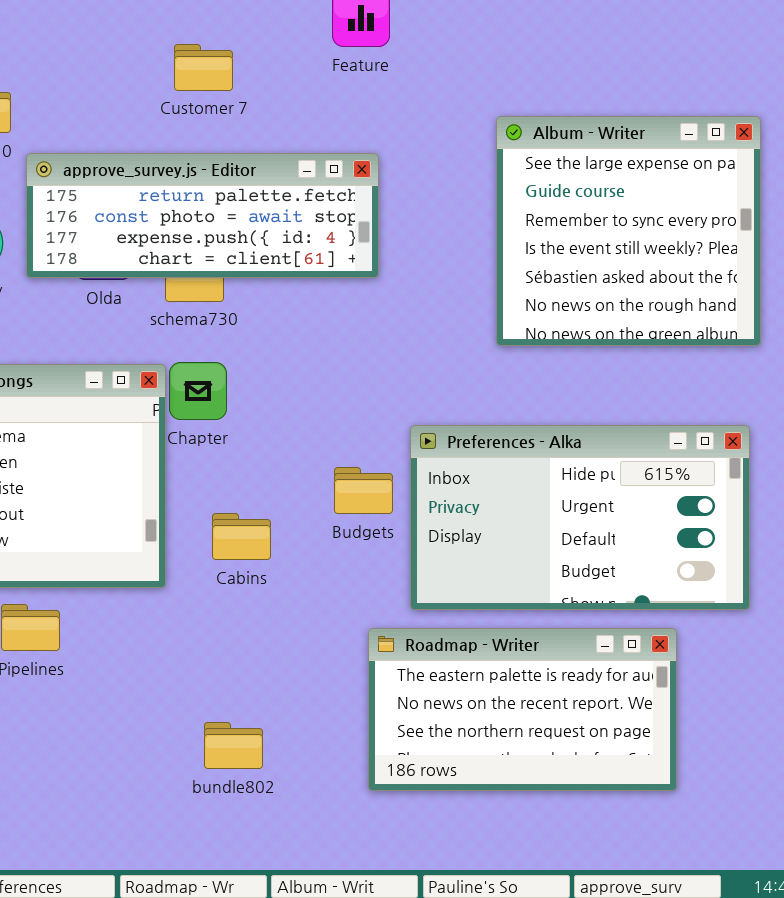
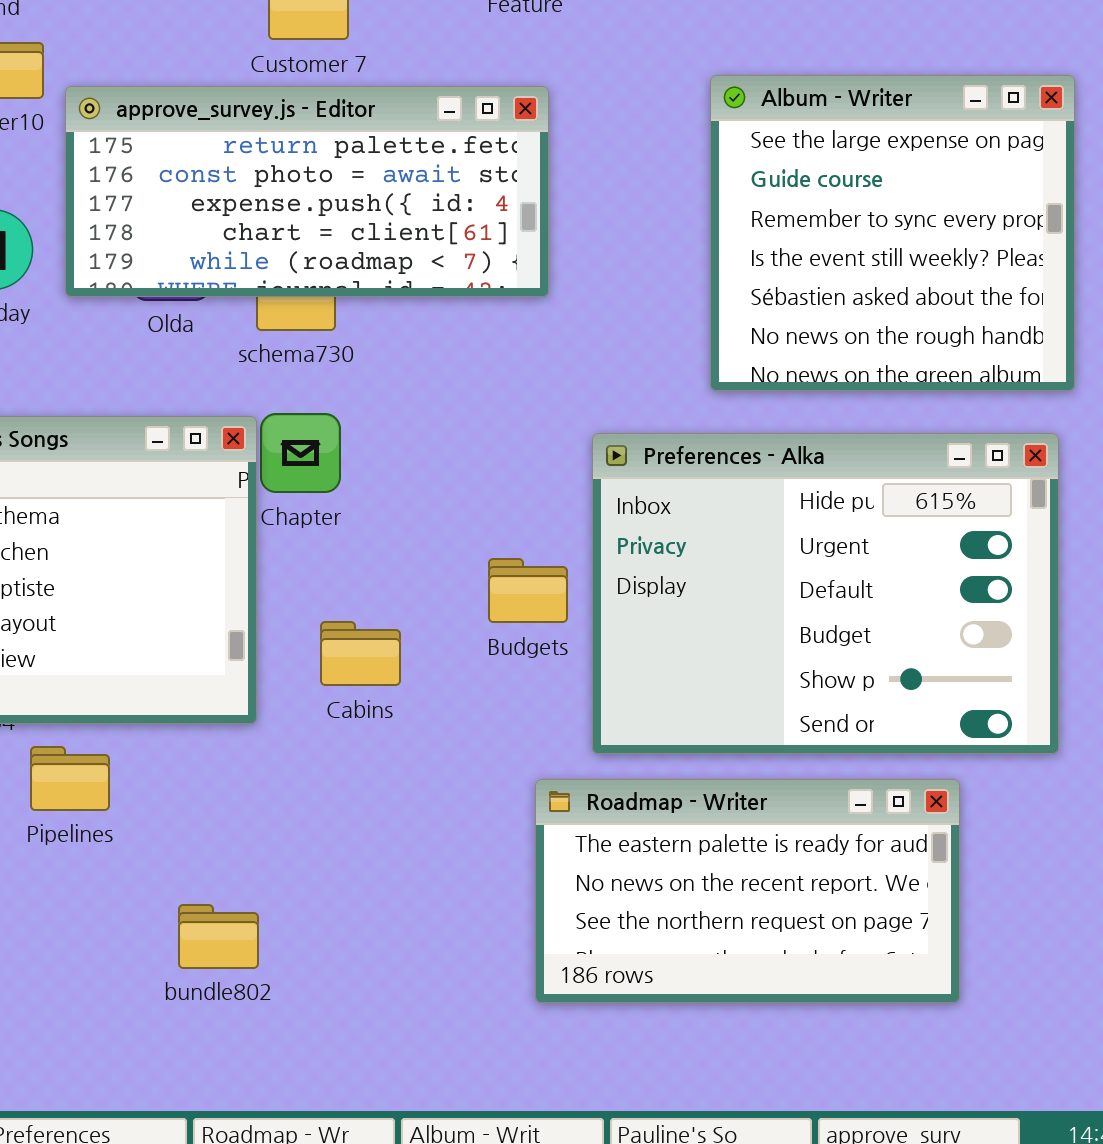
approve_survey.js - Editor: [26,153,379,278] -> [65,86,549,297], resized
Preferences - Alka: [410,425,750,610] -> [592,433,1059,754], resized
bundle802: [204,722,263,769] -> [178,904,259,969], moved

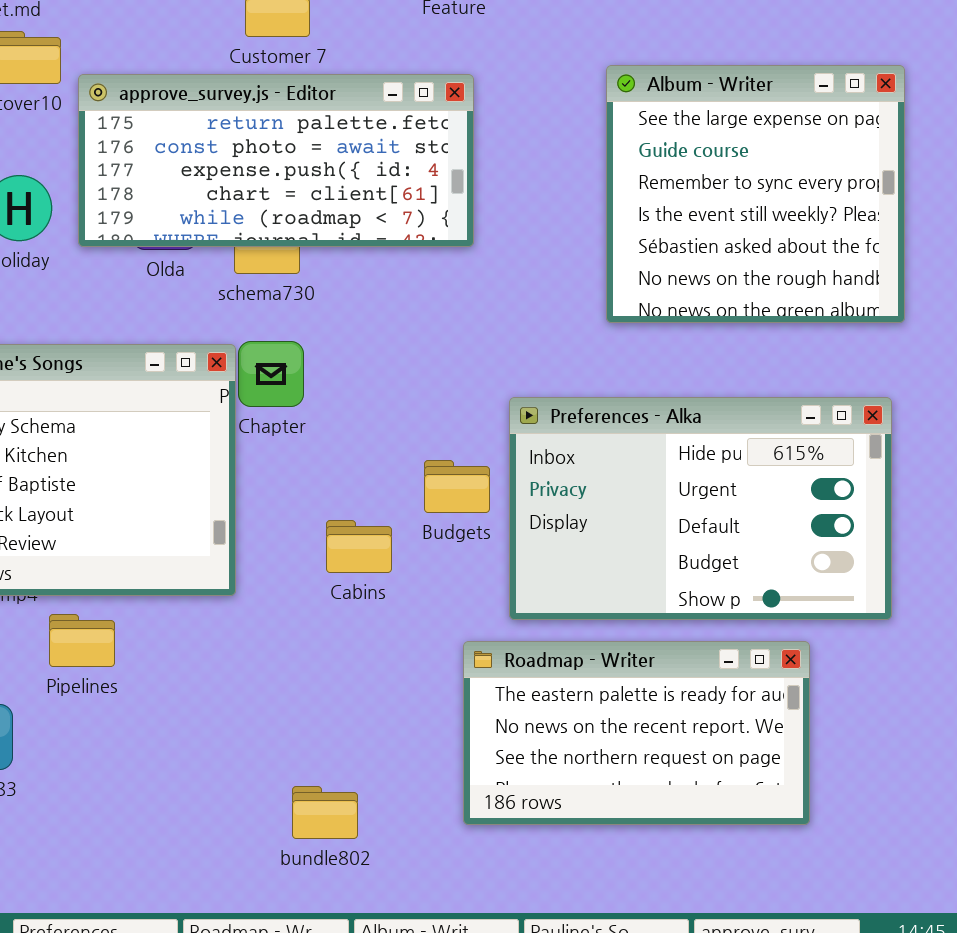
Preferences - Alka: [592,433,1059,754] -> [509,397,892,620], resized
Cabins: [320,621,401,686] -> [326,520,392,573], moved
bundle802: [178,904,259,969] -> [292,786,358,839], moved

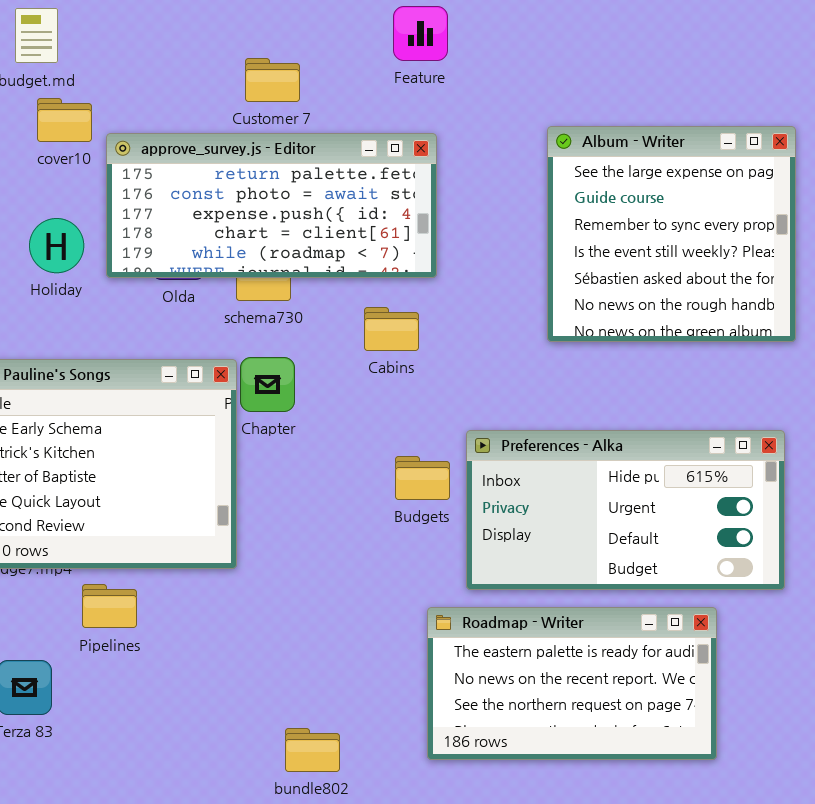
Preferences - Alka: [509,397,892,620] -> [466,430,785,590], resized
Cabins: [326,520,392,573] -> [364,307,419,351], moved

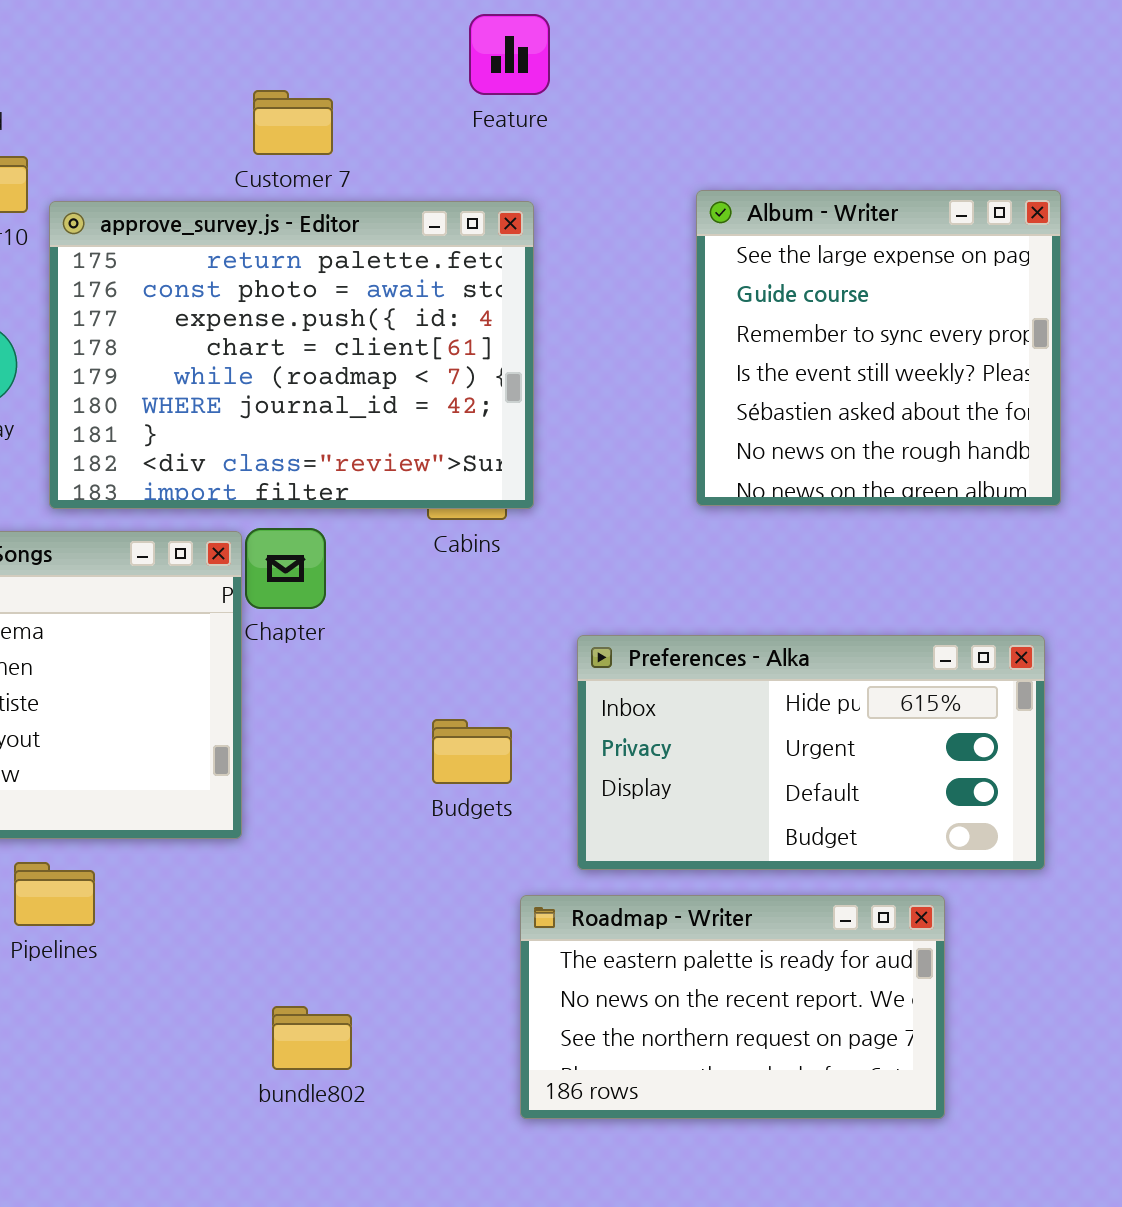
approve_survey.js - Editor: [106,133,437,278] -> [49,201,534,509], resized
Budgets: [395,456,450,500] -> [432,719,512,784], moved
bundle802: [285,728,340,772] -> [272,1006,352,1070], moved

